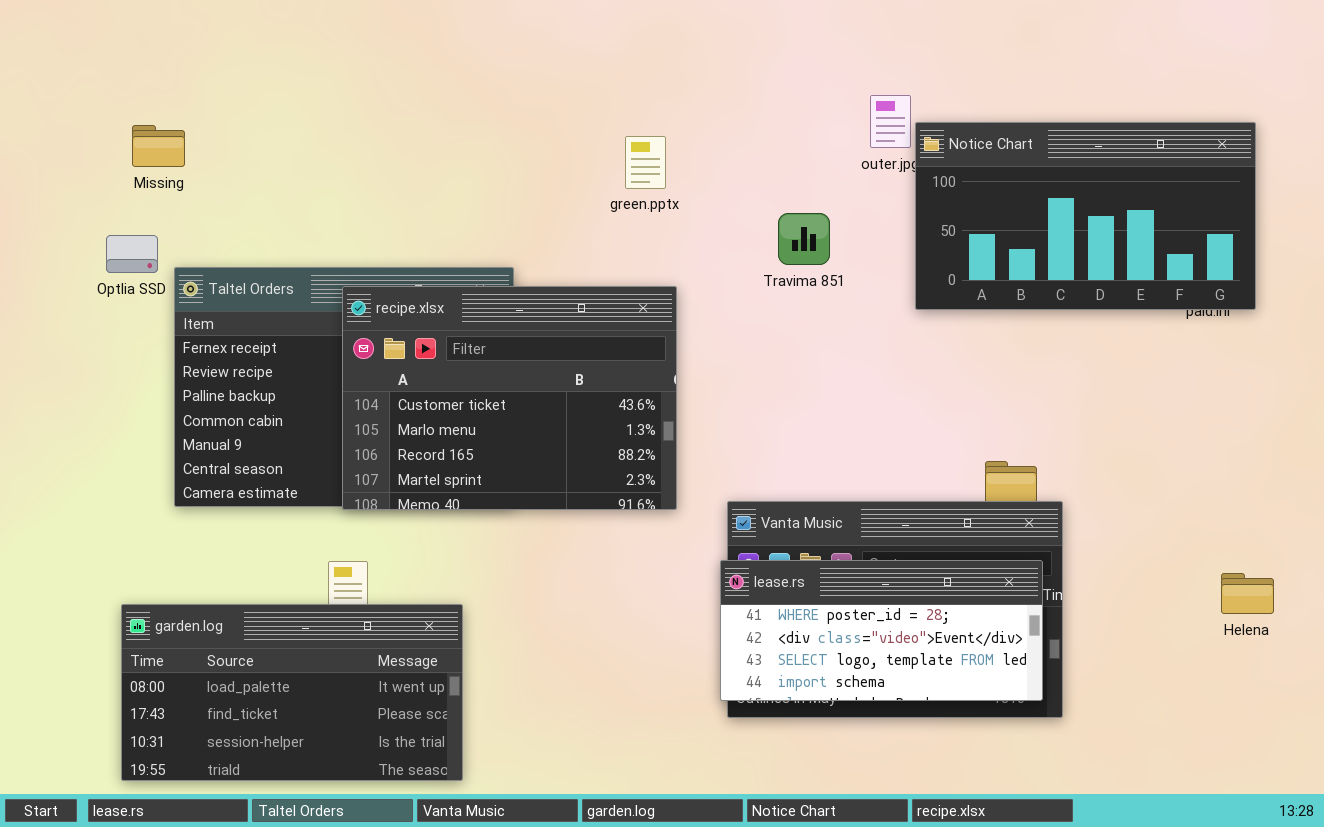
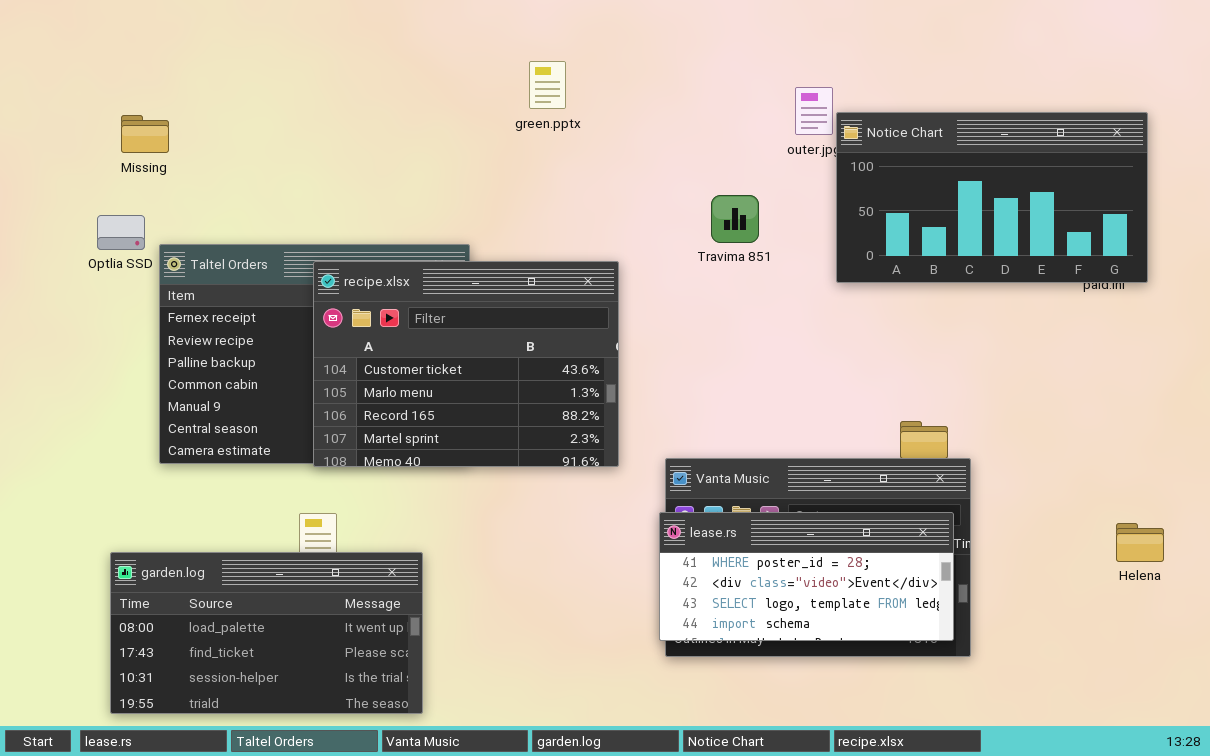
green.pptx: [625,136,666,189] -> [529,61,566,109], moved

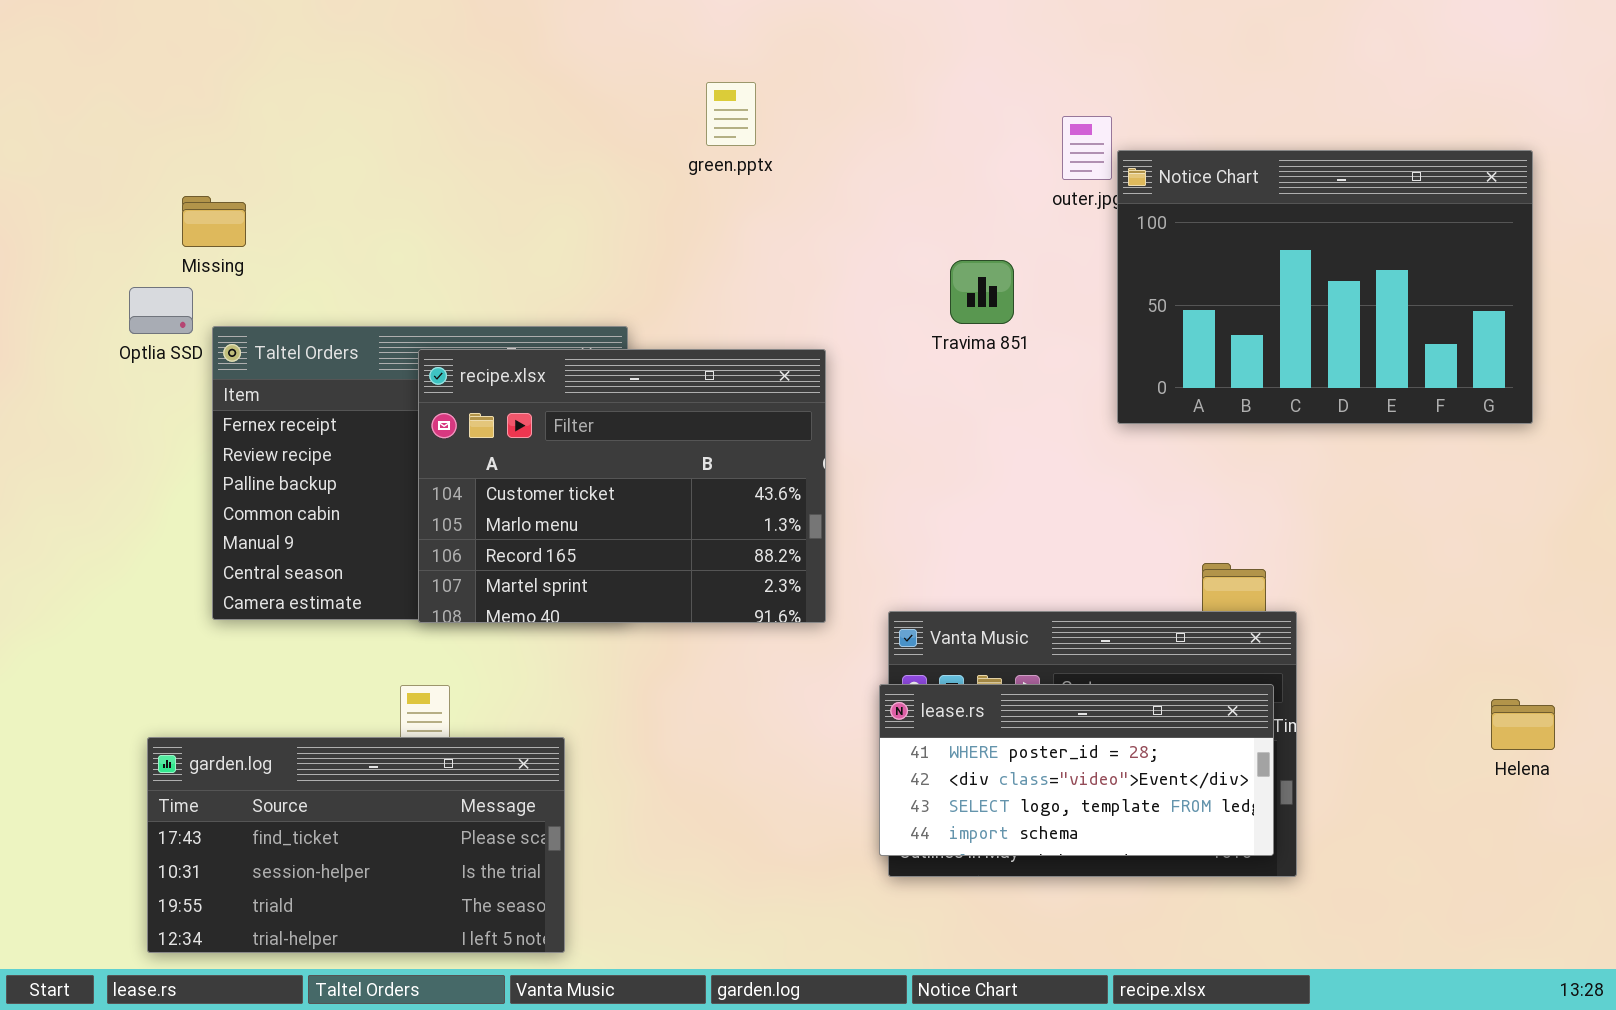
Notice Chart: [836,112,1148,283] -> [1117,150,1533,424], resized
Missing: [121,115,169,153] -> [182,196,246,247], moved
garden.log: [110,552,423,714] -> [147,737,565,953], scrolled down 1 row

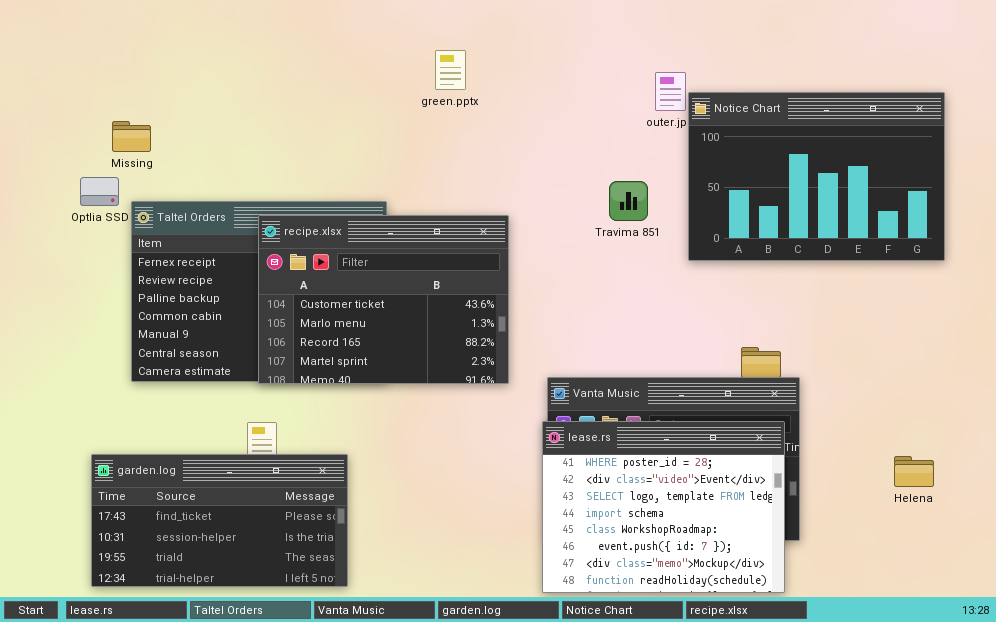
Travima 851: [950,260,1014,324] -> [609,181,648,221], moved
lease.rs: [879,684,1274,856] -> [542,421,785,593], resized
Helena: [1491,699,1555,750] -> [894,456,934,487], moved

